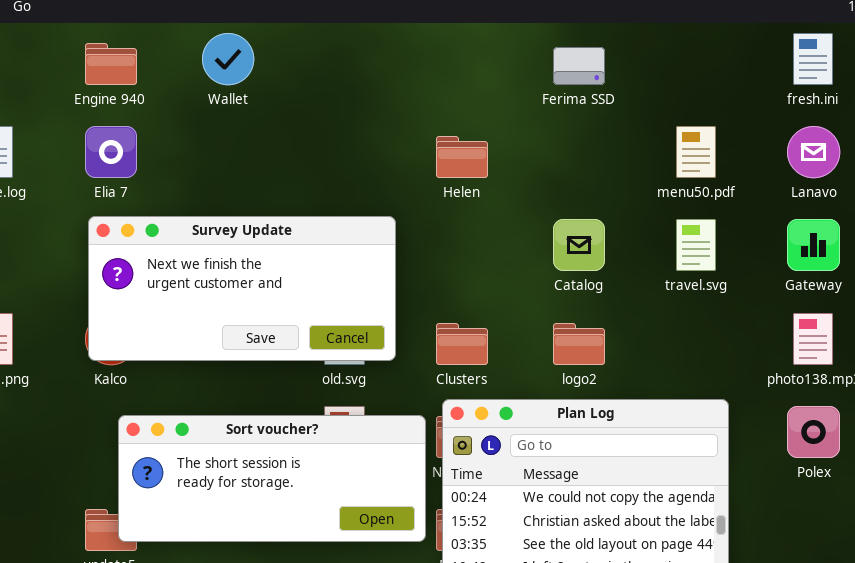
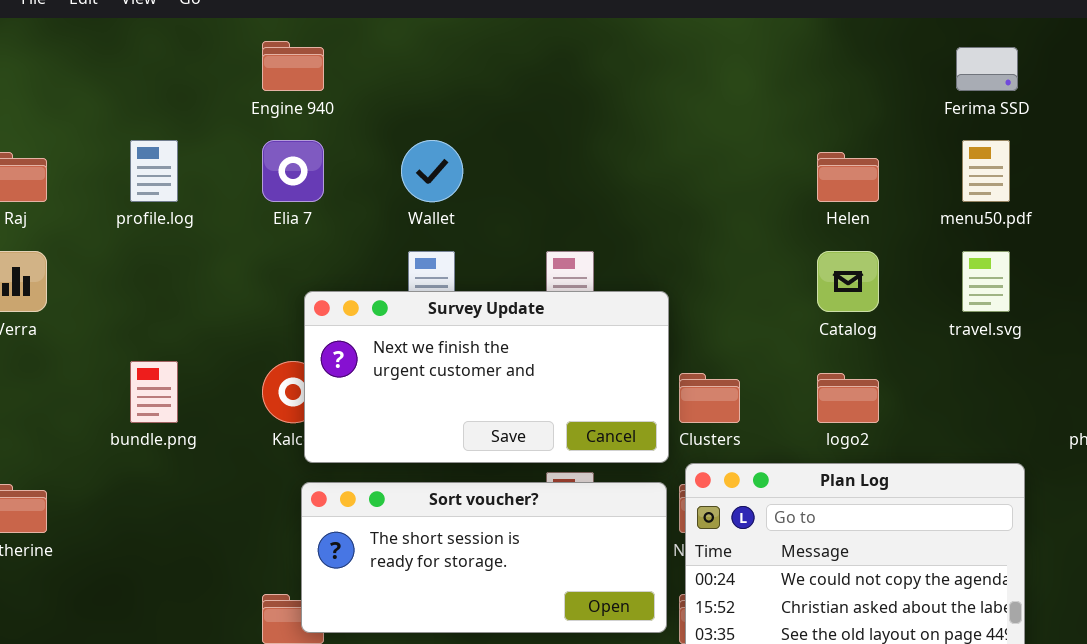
Wallet: [202,33,254,85] -> [401,140,463,202], moved
Ferima SSD: [553,47,605,85] -> [956,47,1018,91], moved
Helen: [436,136,488,178] -> [817,152,879,202], moved
Survey Update: [88,216,396,361] -> [304,291,669,463], moved

